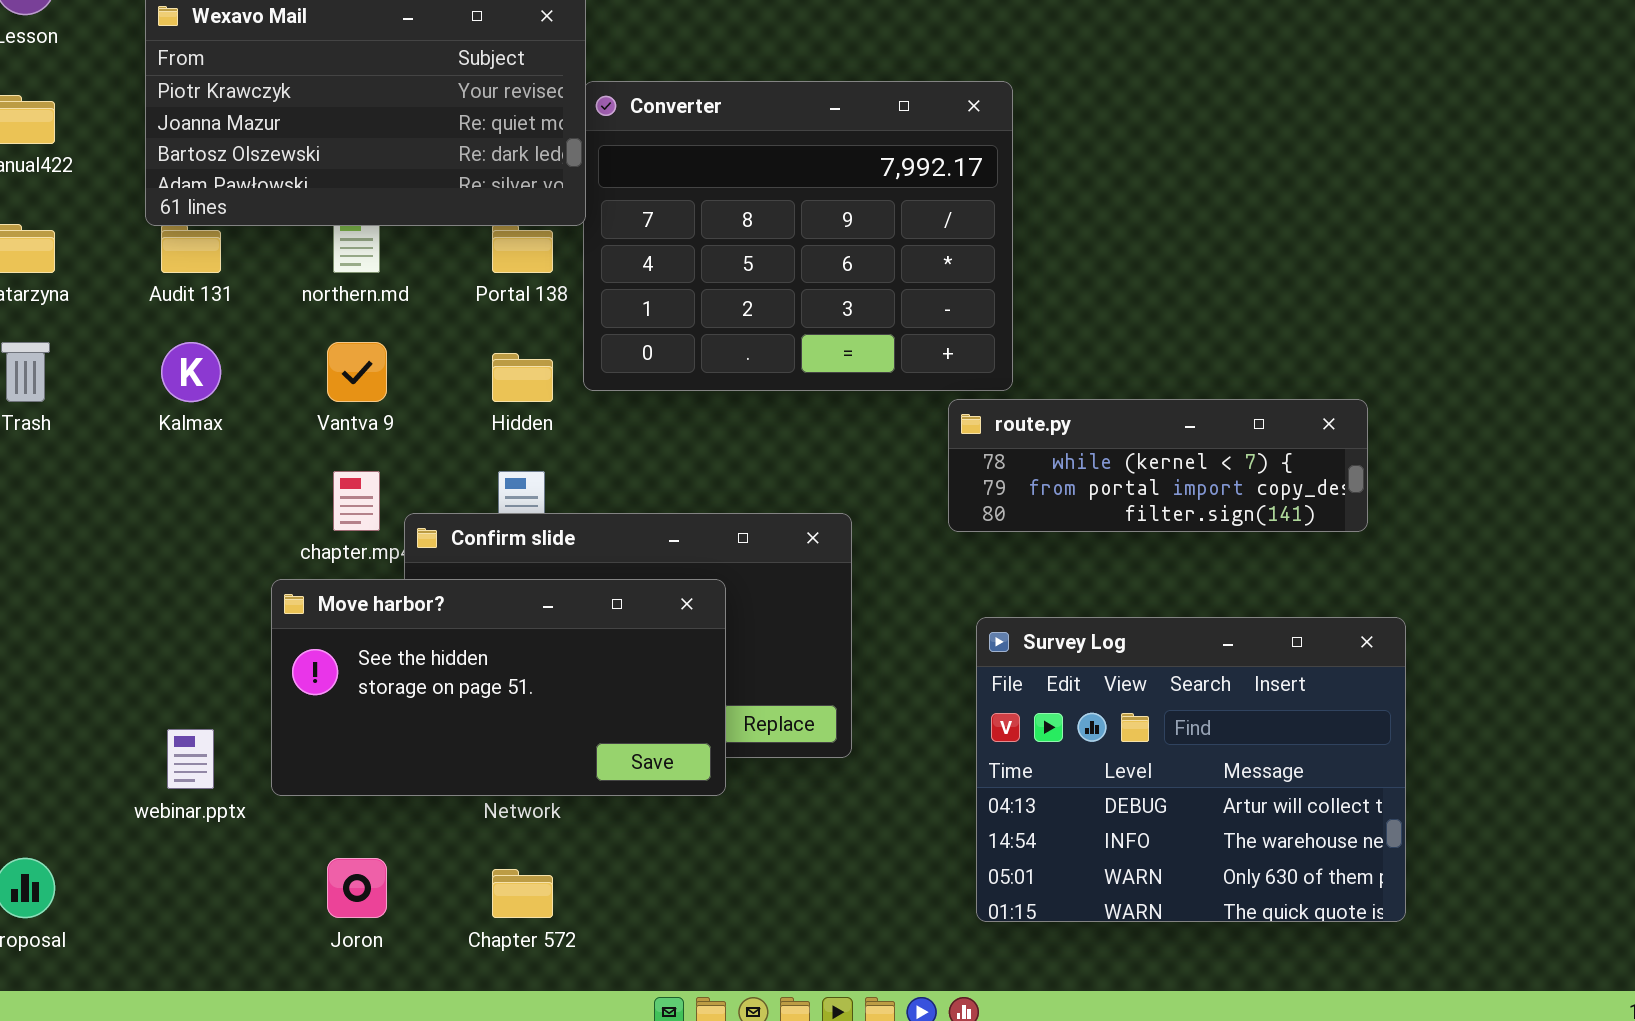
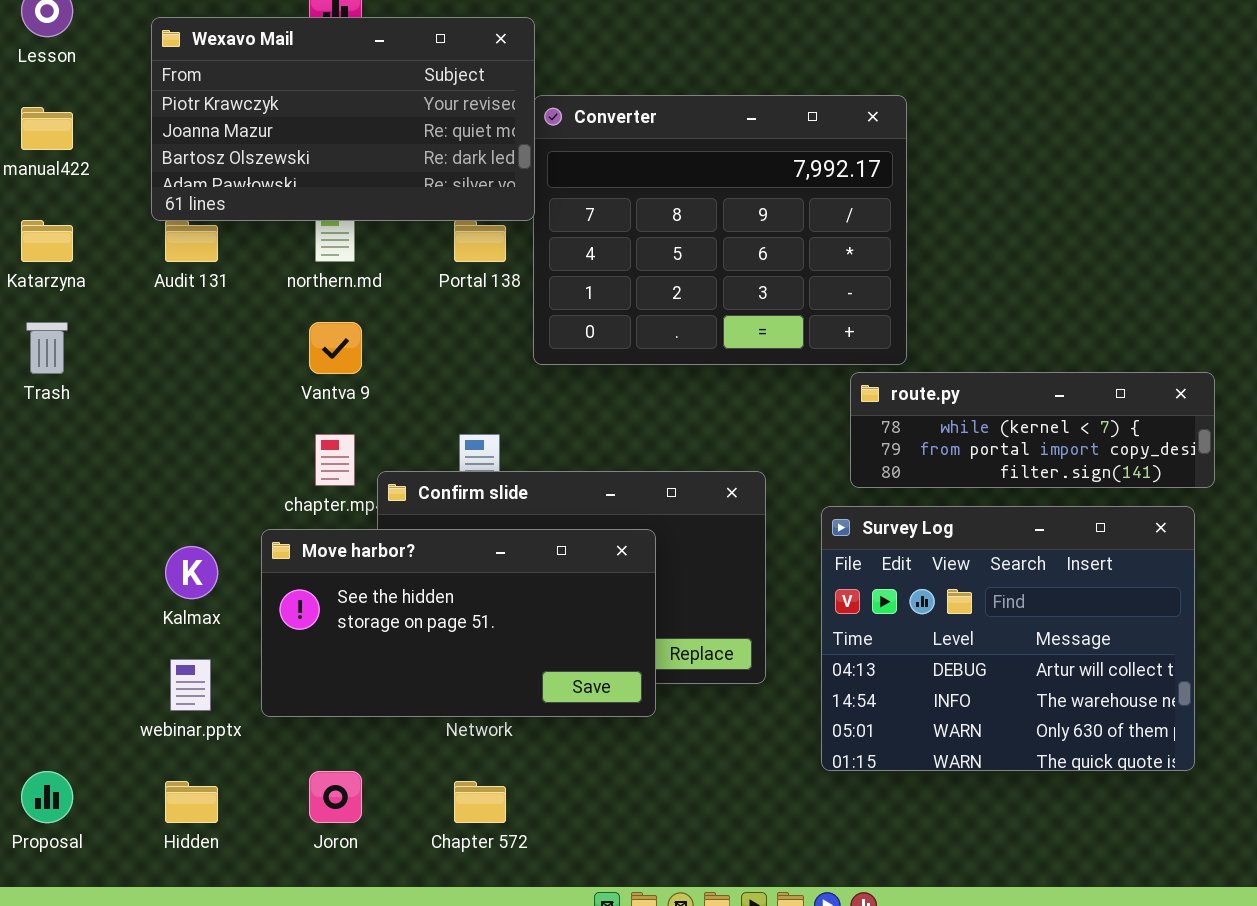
Kalmax: [161,342,221,402] -> [165,546,218,599], moved
Hidden: [492,353,553,402] -> [165,781,218,823], moved
Survey Log: [976,617,1406,922] -> [821,506,1195,771], moved

